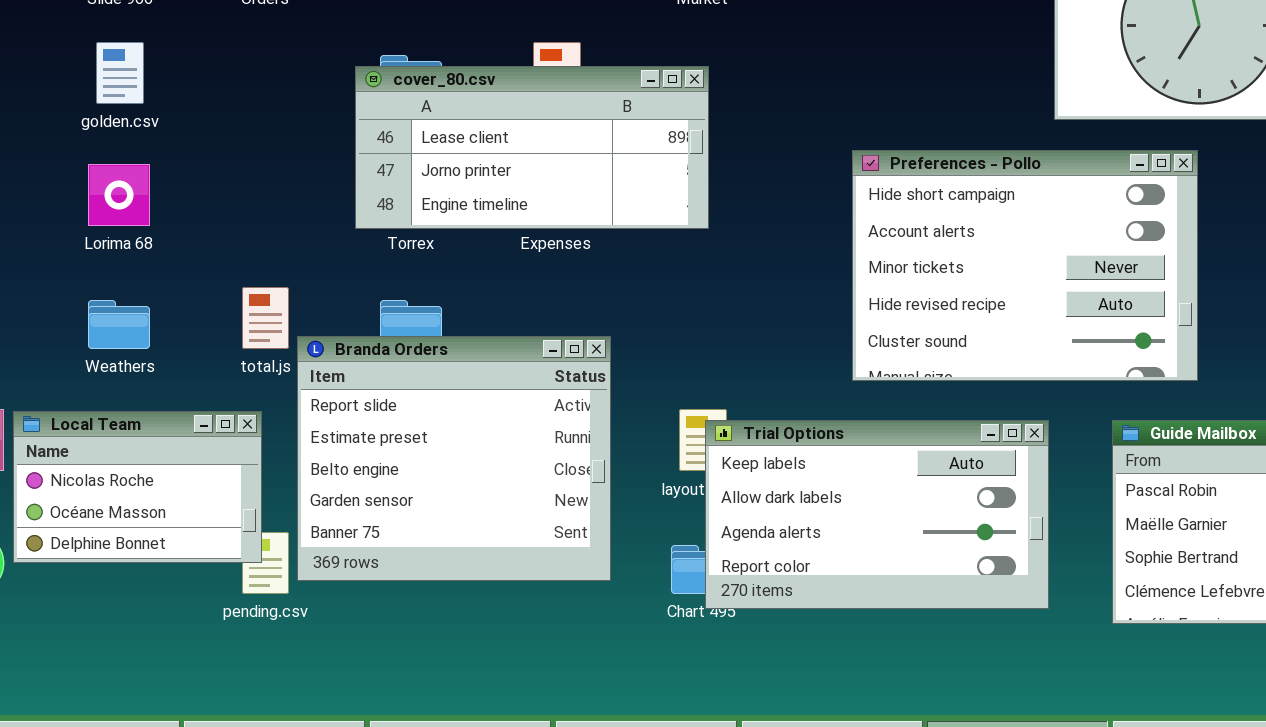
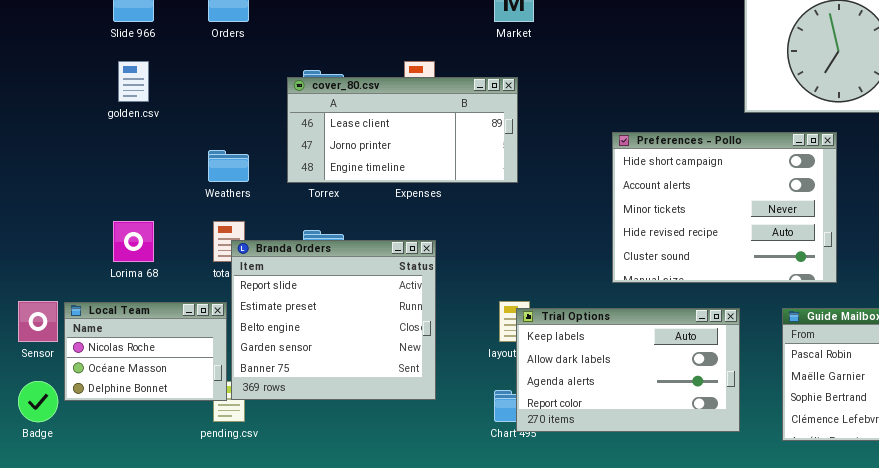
Lorima 68: [88,164,150,226] -> [113,221,154,262], moved
Weathers: [88,300,150,349] -> [208,150,249,182], moved
Branda Orders: [297,336,611,581] -> [231,240,436,400], moved

